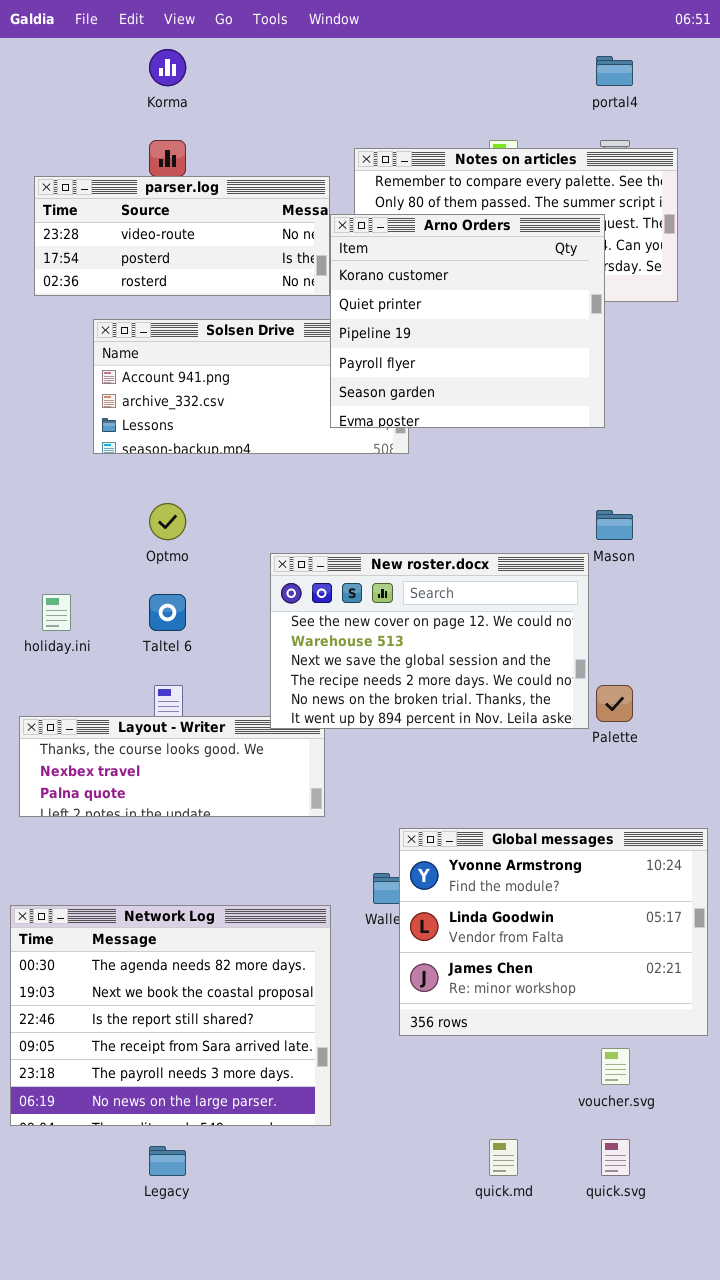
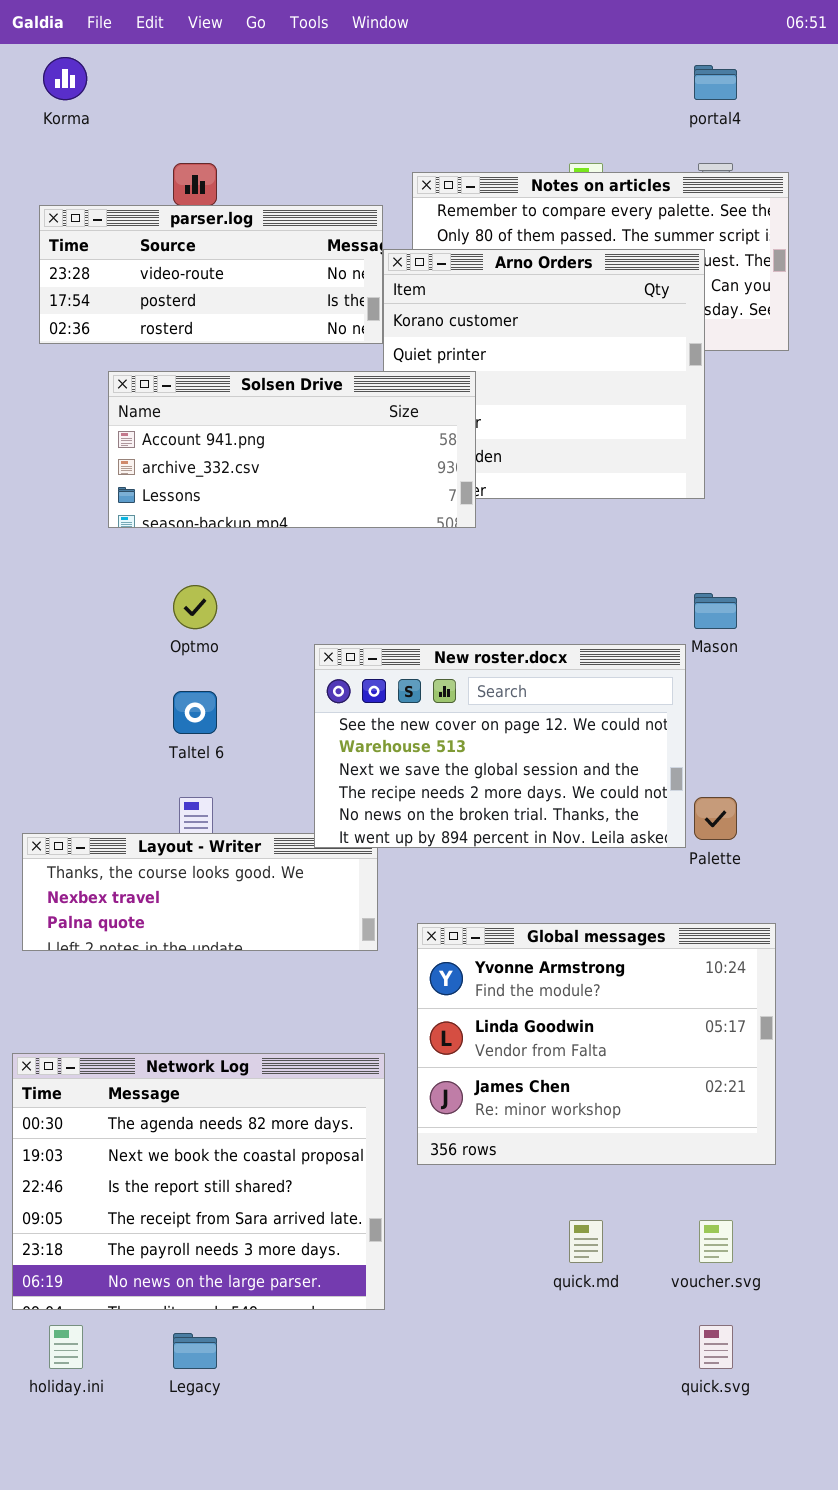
Korma: [149,49,186,86] -> [43,57,87,100], moved
Solsen Drive: [93,319,409,454] -> [108,371,476,528], raised
holiday.ini: [42,594,71,631] -> [49,1325,83,1369], moved
Global messages: [399,828,708,1036] -> [417,923,776,1165], moved
quick.md: [489,1139,518,1176] -> [569,1220,603,1263], moved

